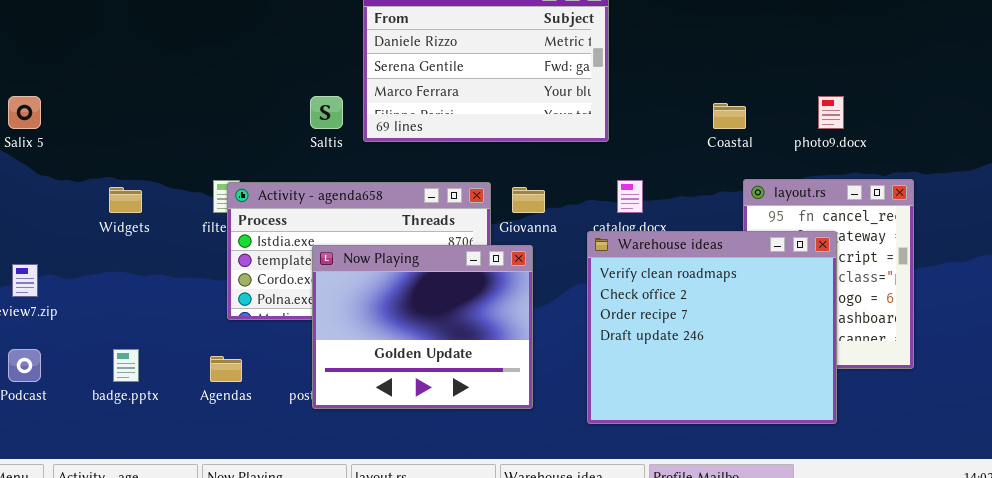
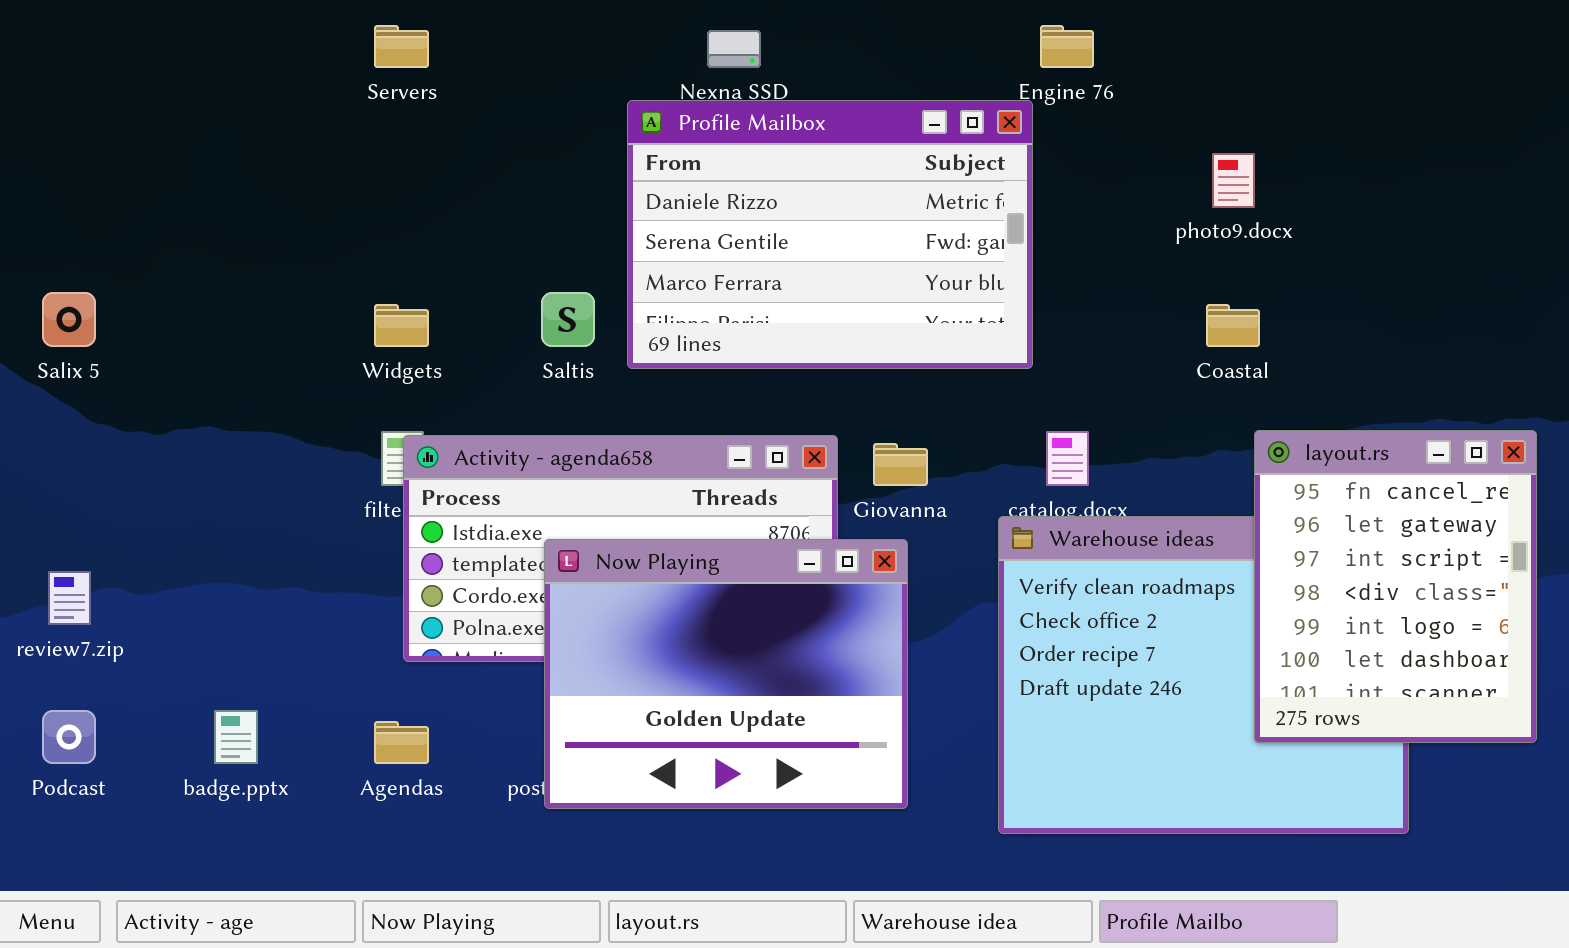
photo9.docx: [818,96,844,129] -> [1212,153,1255,208], moved
layout.rs: [743,179,914,369] -> [1254,430,1537,743], raised
Widgets: [109,187,142,213] -> [374,304,429,347], moved

